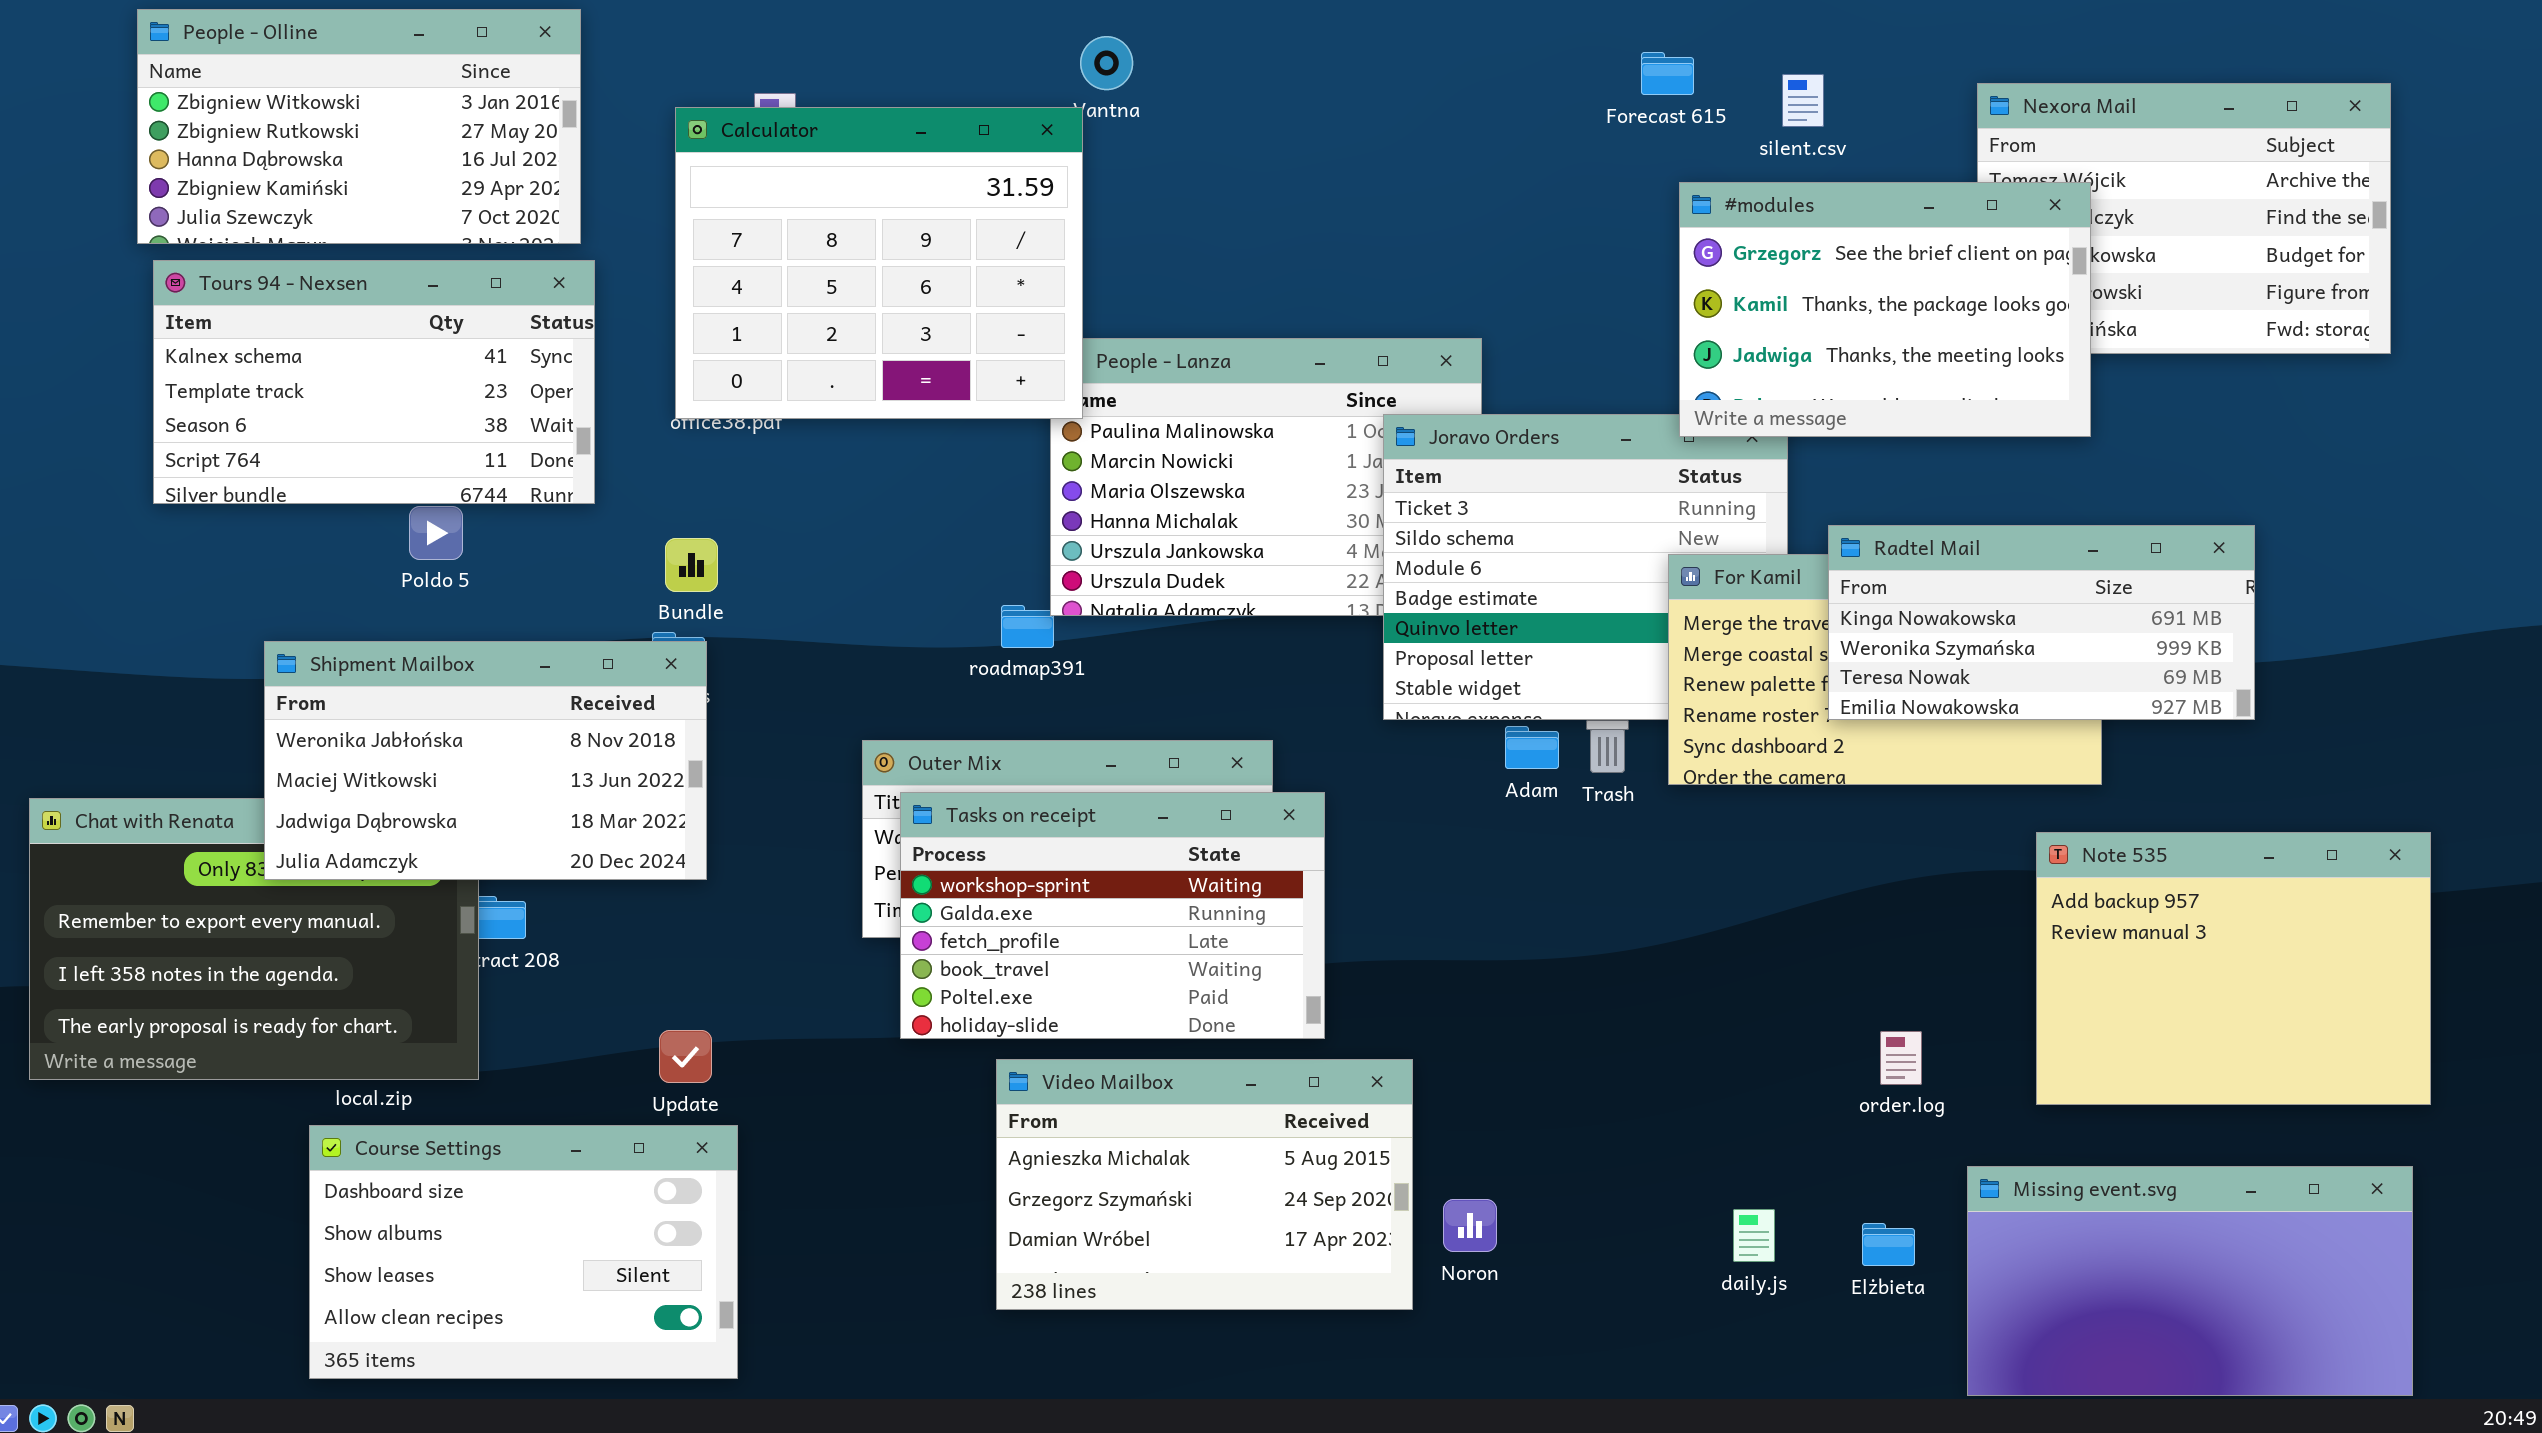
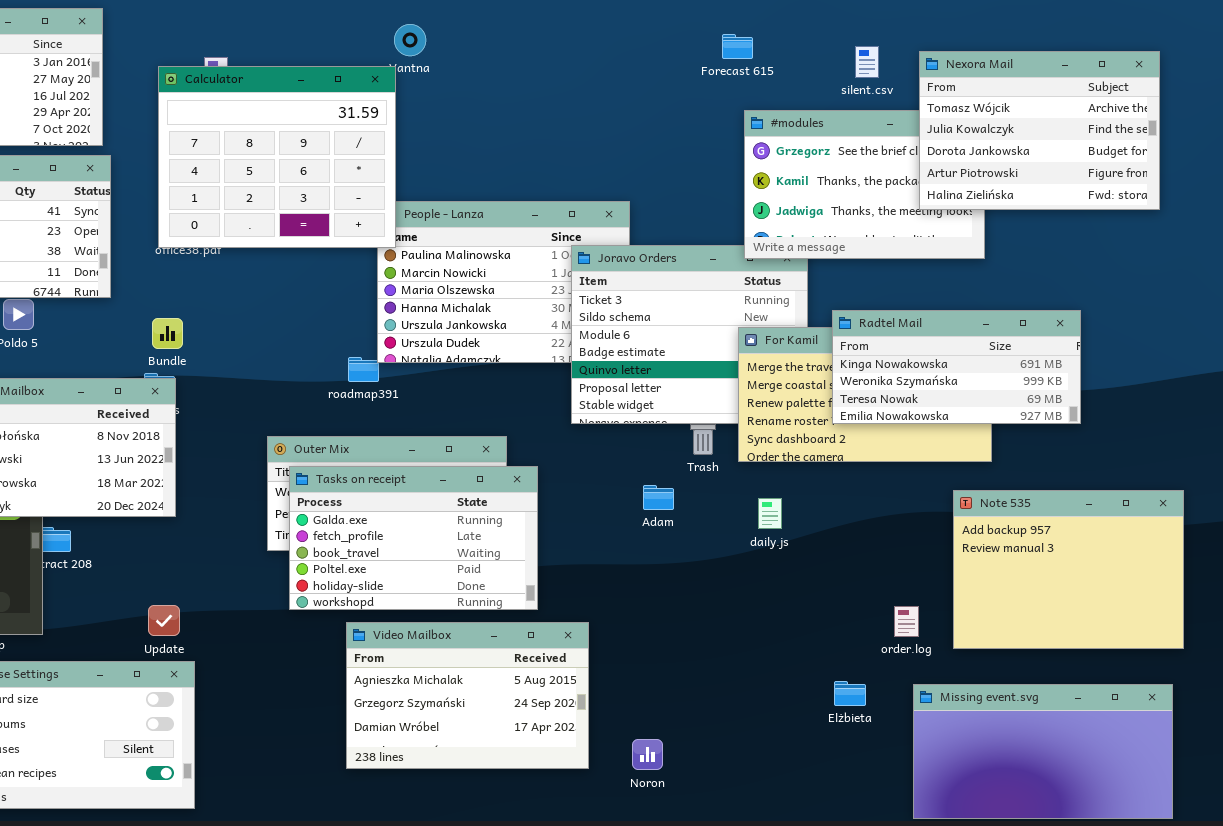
silent.csv: [1782,74,1824,127] -> [855,46,879,78], moved
Nexora Mail: [1977,83,2391,354] -> [919,51,1160,210], raised
Adam: [1505,726,1559,769] -> [643,485,674,510], moved
Tasks on receipt: [900,792,1325,1039] -> [289,466,538,610], scrolled down 1 row
order.log: [1880,1031,1922,1085] -> [894,606,919,637], moved
Noron: [1443,1199,1497,1252] -> [632,739,663,770], moved
daily.js: [1733,1209,1775,1262] -> [758,498,782,529], moved
Elżbieta: [1862,1223,1915,1266] -> [834,681,866,706], moved

